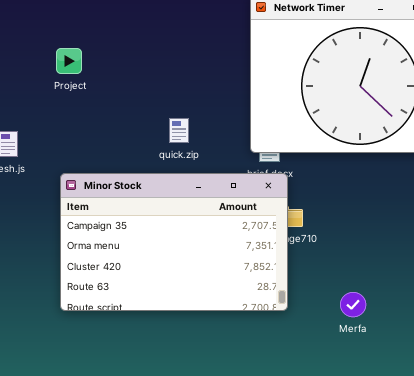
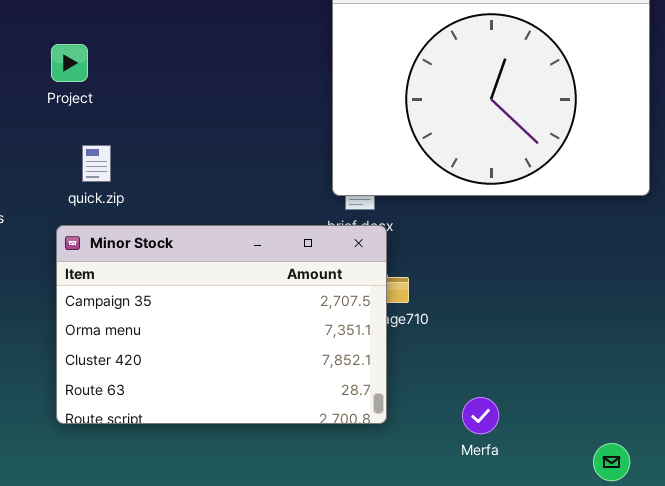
quick.zip: [169,118,189,143] -> [82,145,111,182], moved

